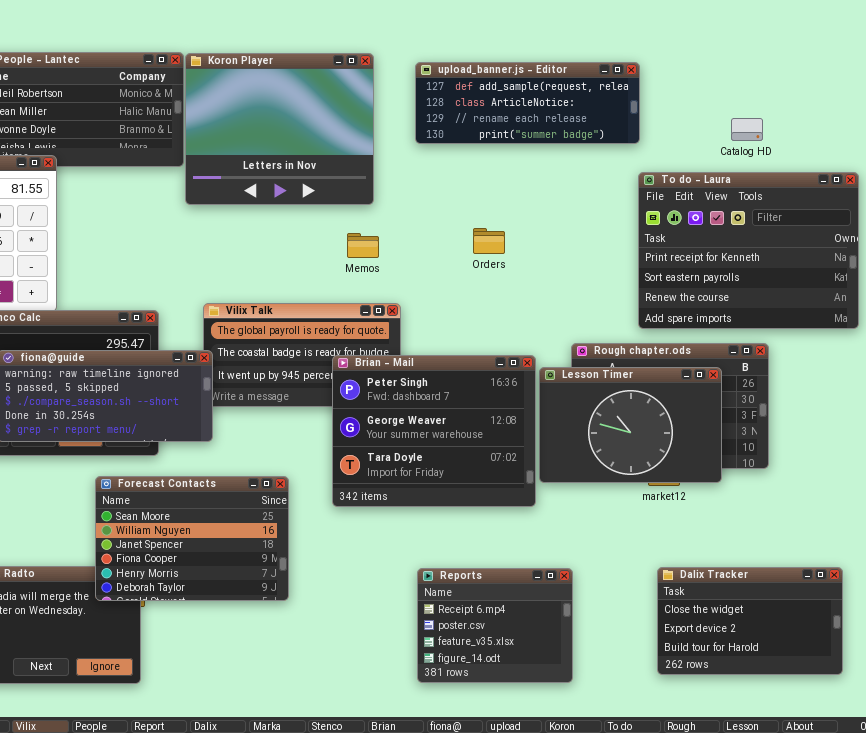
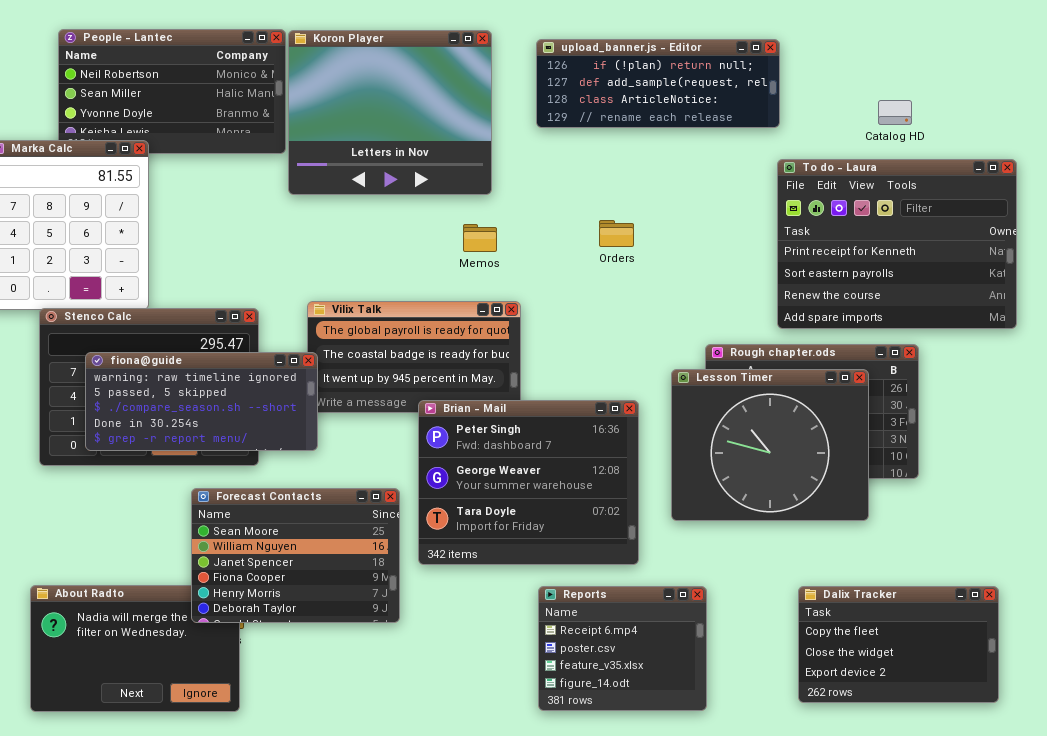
upload_banner.js - Editor: [415,62,640,144] -> [536,39,780,128], scrolled up 1 row
Brian - Mail: [332,355,536,507] -> [418,400,639,565], moved
Lesson Timer: [539,367,722,483] -> [671,369,869,521], resized
Dalix Tracker: [657,567,843,675] -> [798,586,999,703], scrolled up 1 row

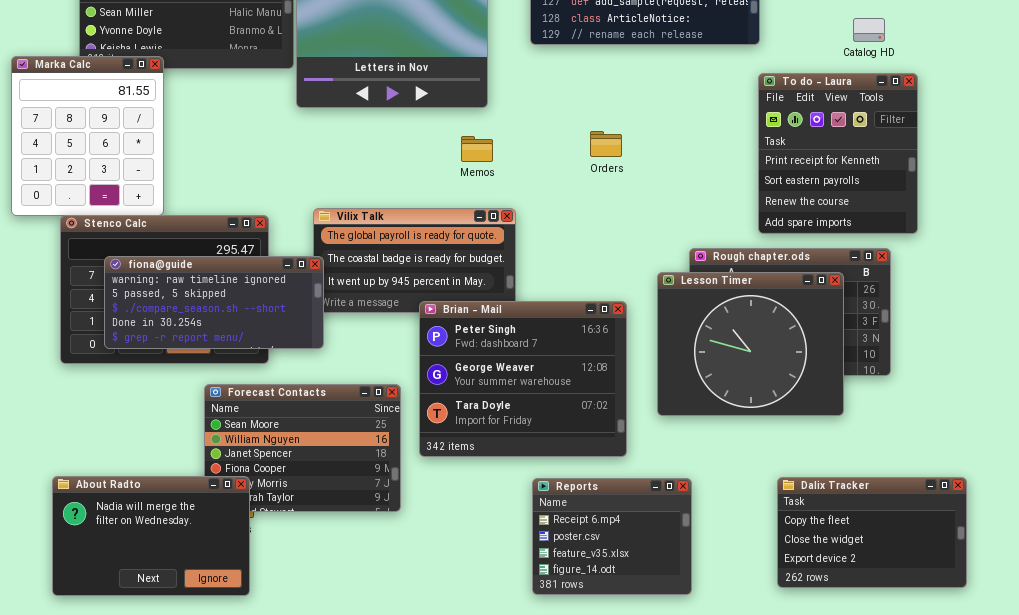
To do - Laura: [777,159,1017,329] -> [758,73,918,234], resized
About Radto: [30,585,240,712] -> [52,476,250,596], raised

